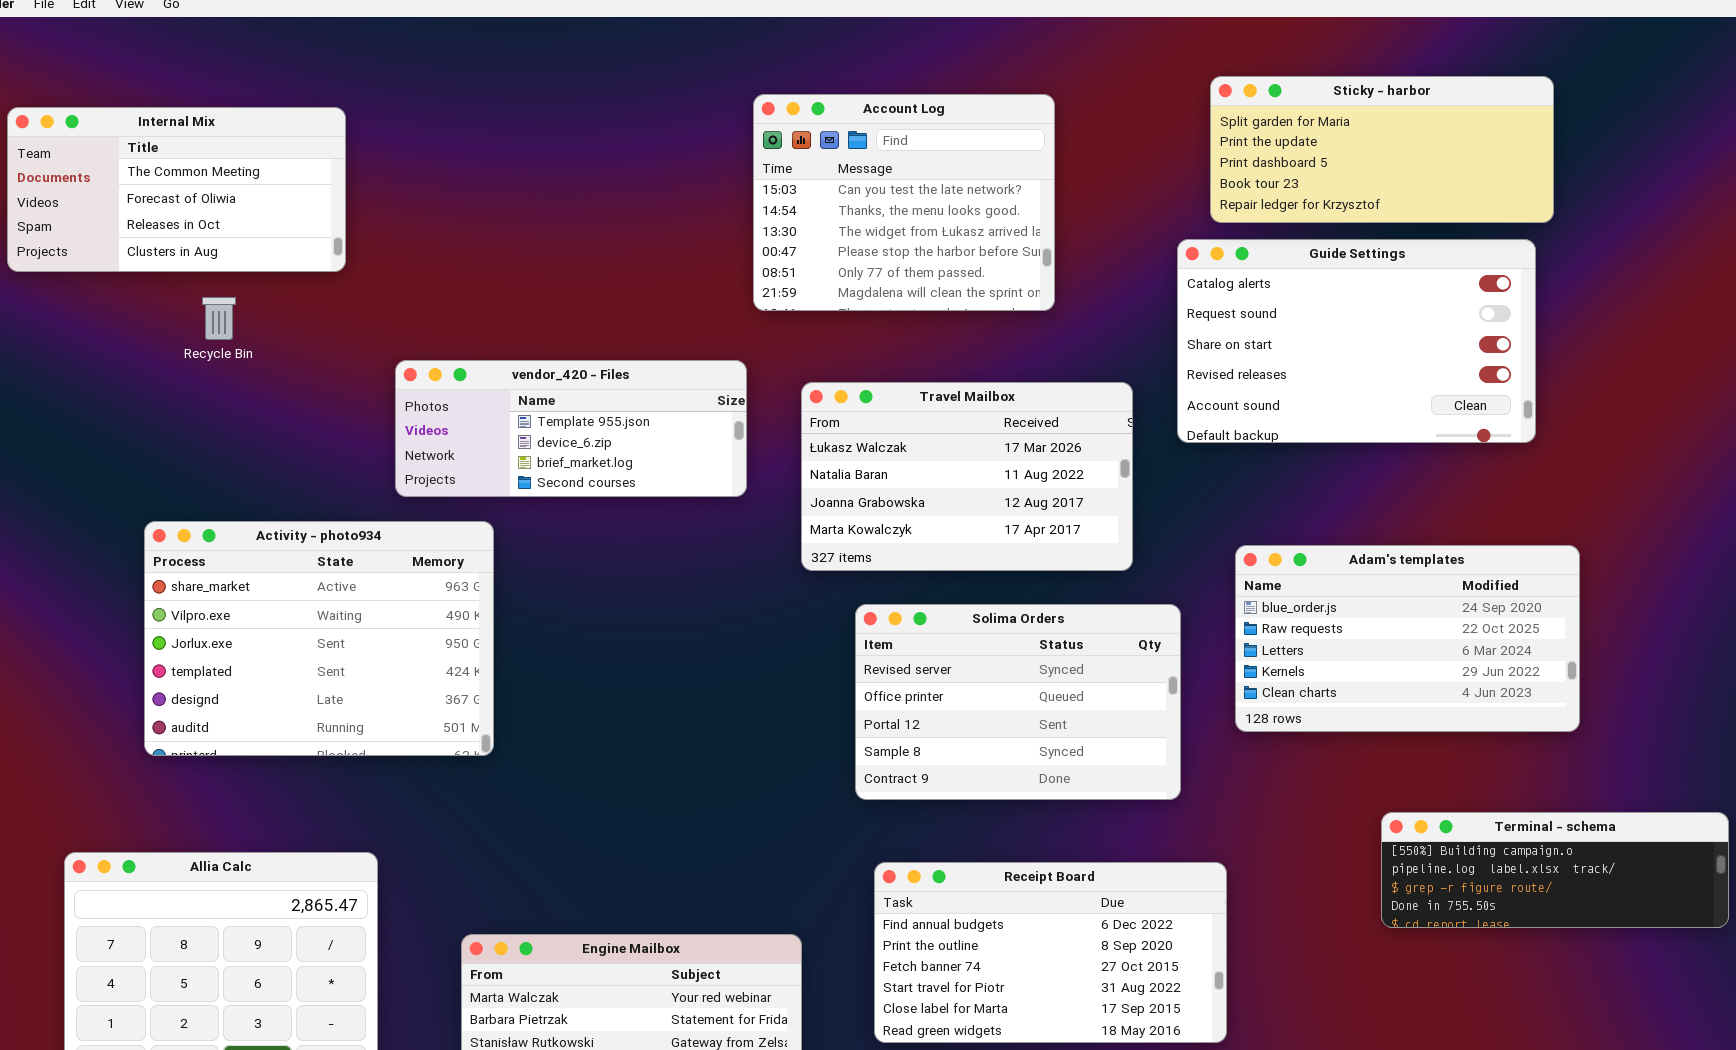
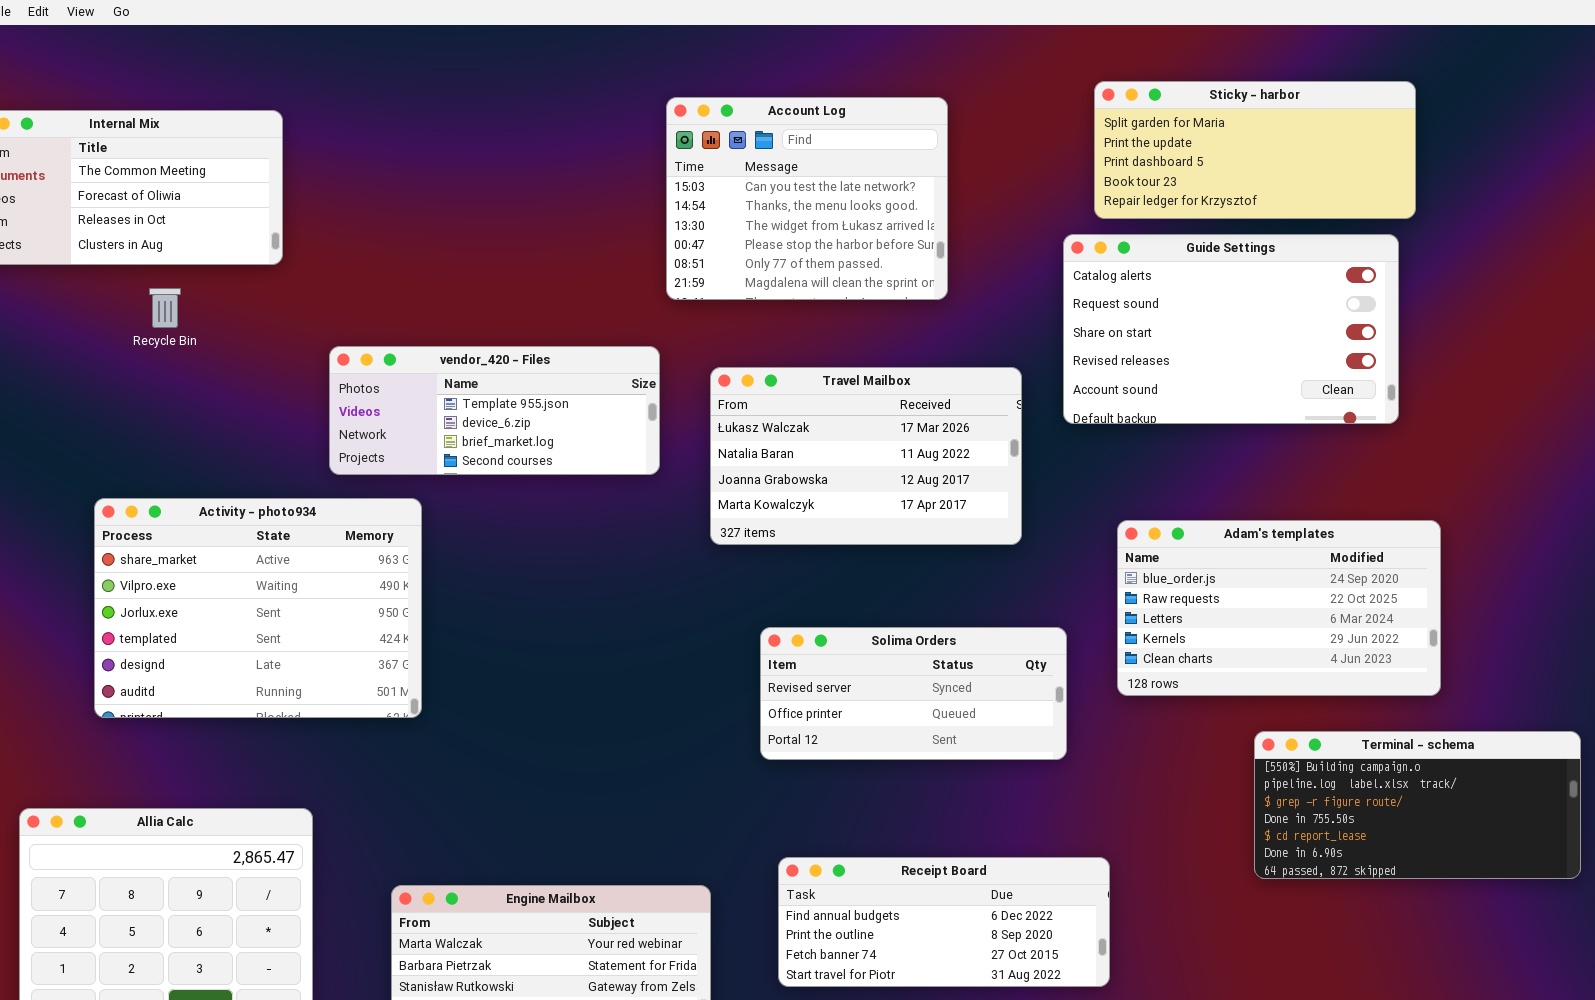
Solima Orders: [855,604,1181,800] -> [760,627,1067,760], resized
Terminal - schema: [1381,812,1729,928] -> [1254,731,1581,879], resized
Receipt Board: [874,862,1227,1043] -> [778,857,1110,987], resized

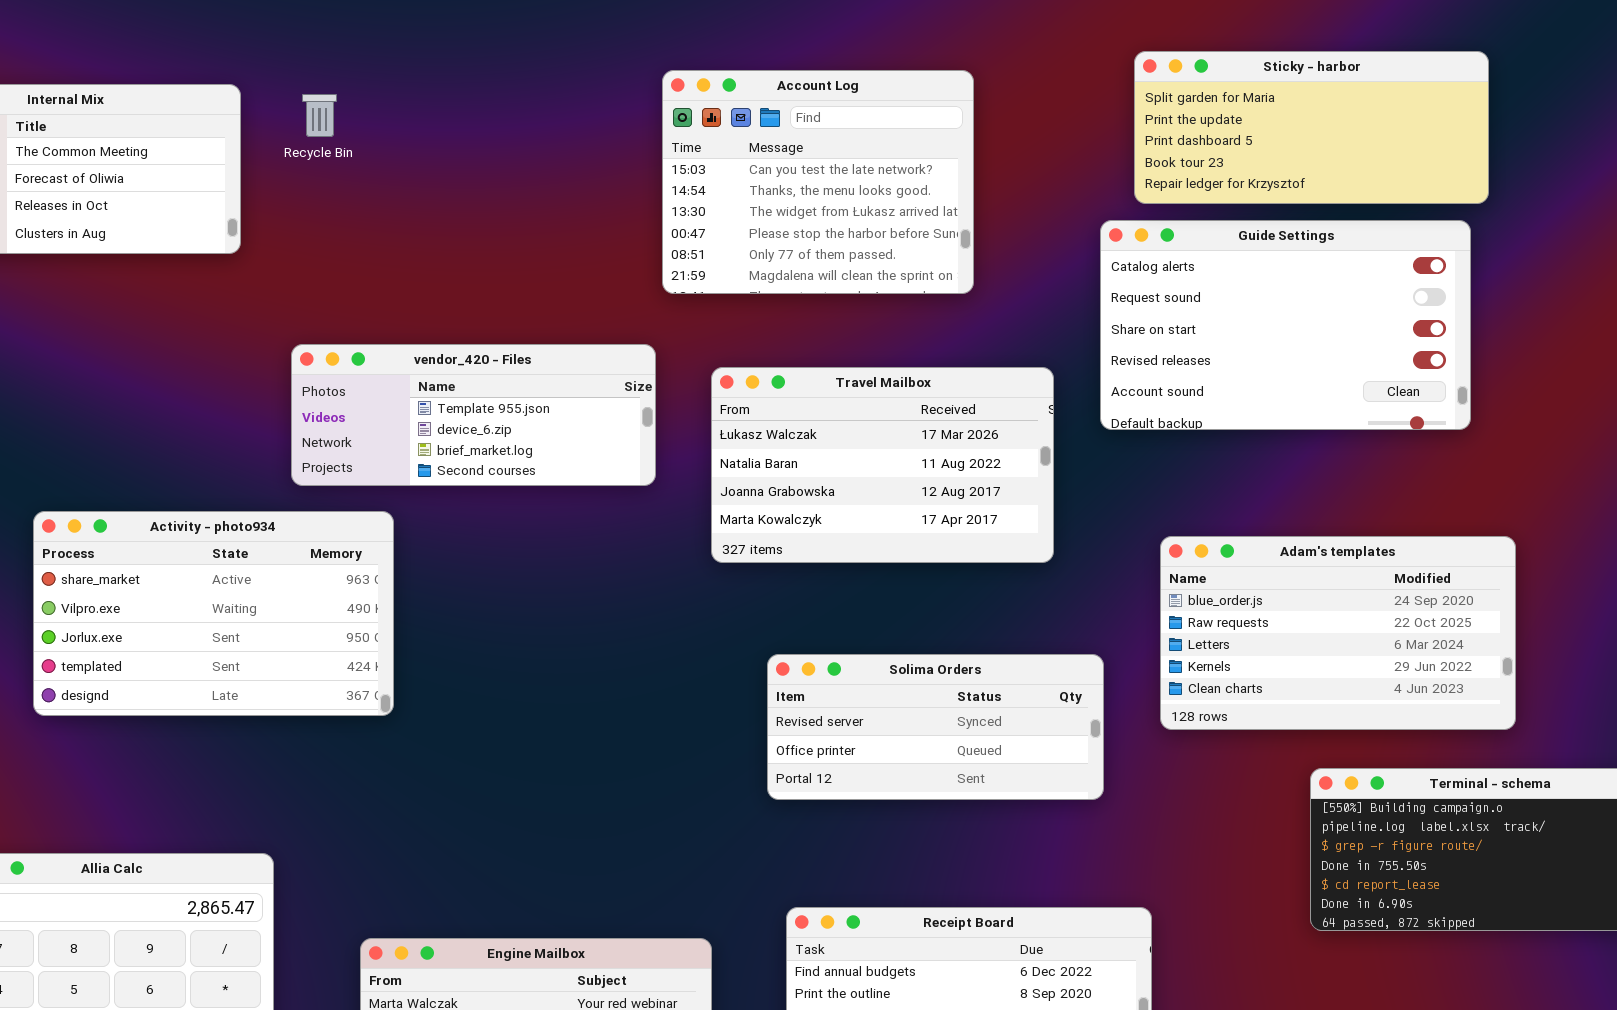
Recycle Bin: [149,288,181,328] -> [302,94,337,137], moved
Activity - photo934: [94,498,422,718] -> [33,511,394,716], resized

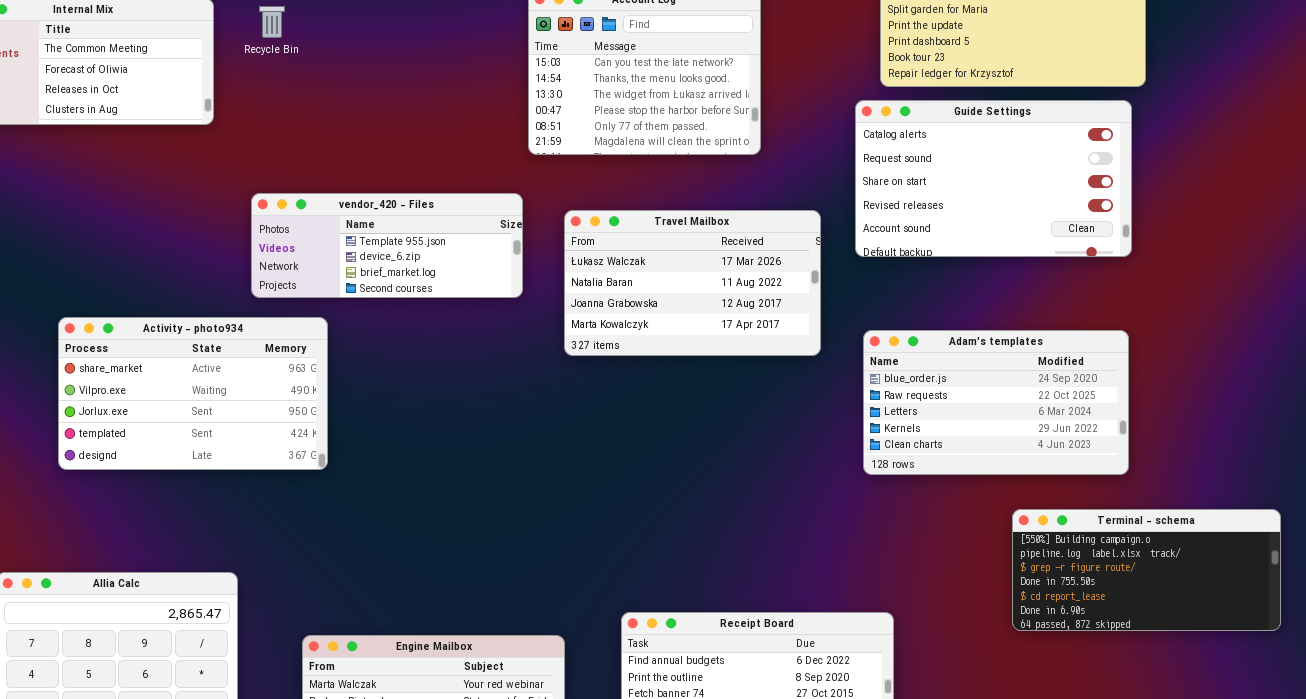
Adam's templates: [1160,536,1516,730] -> [863,330,1129,475], moved
Solima Orders: [767,654,1104,800] -> none, closed

